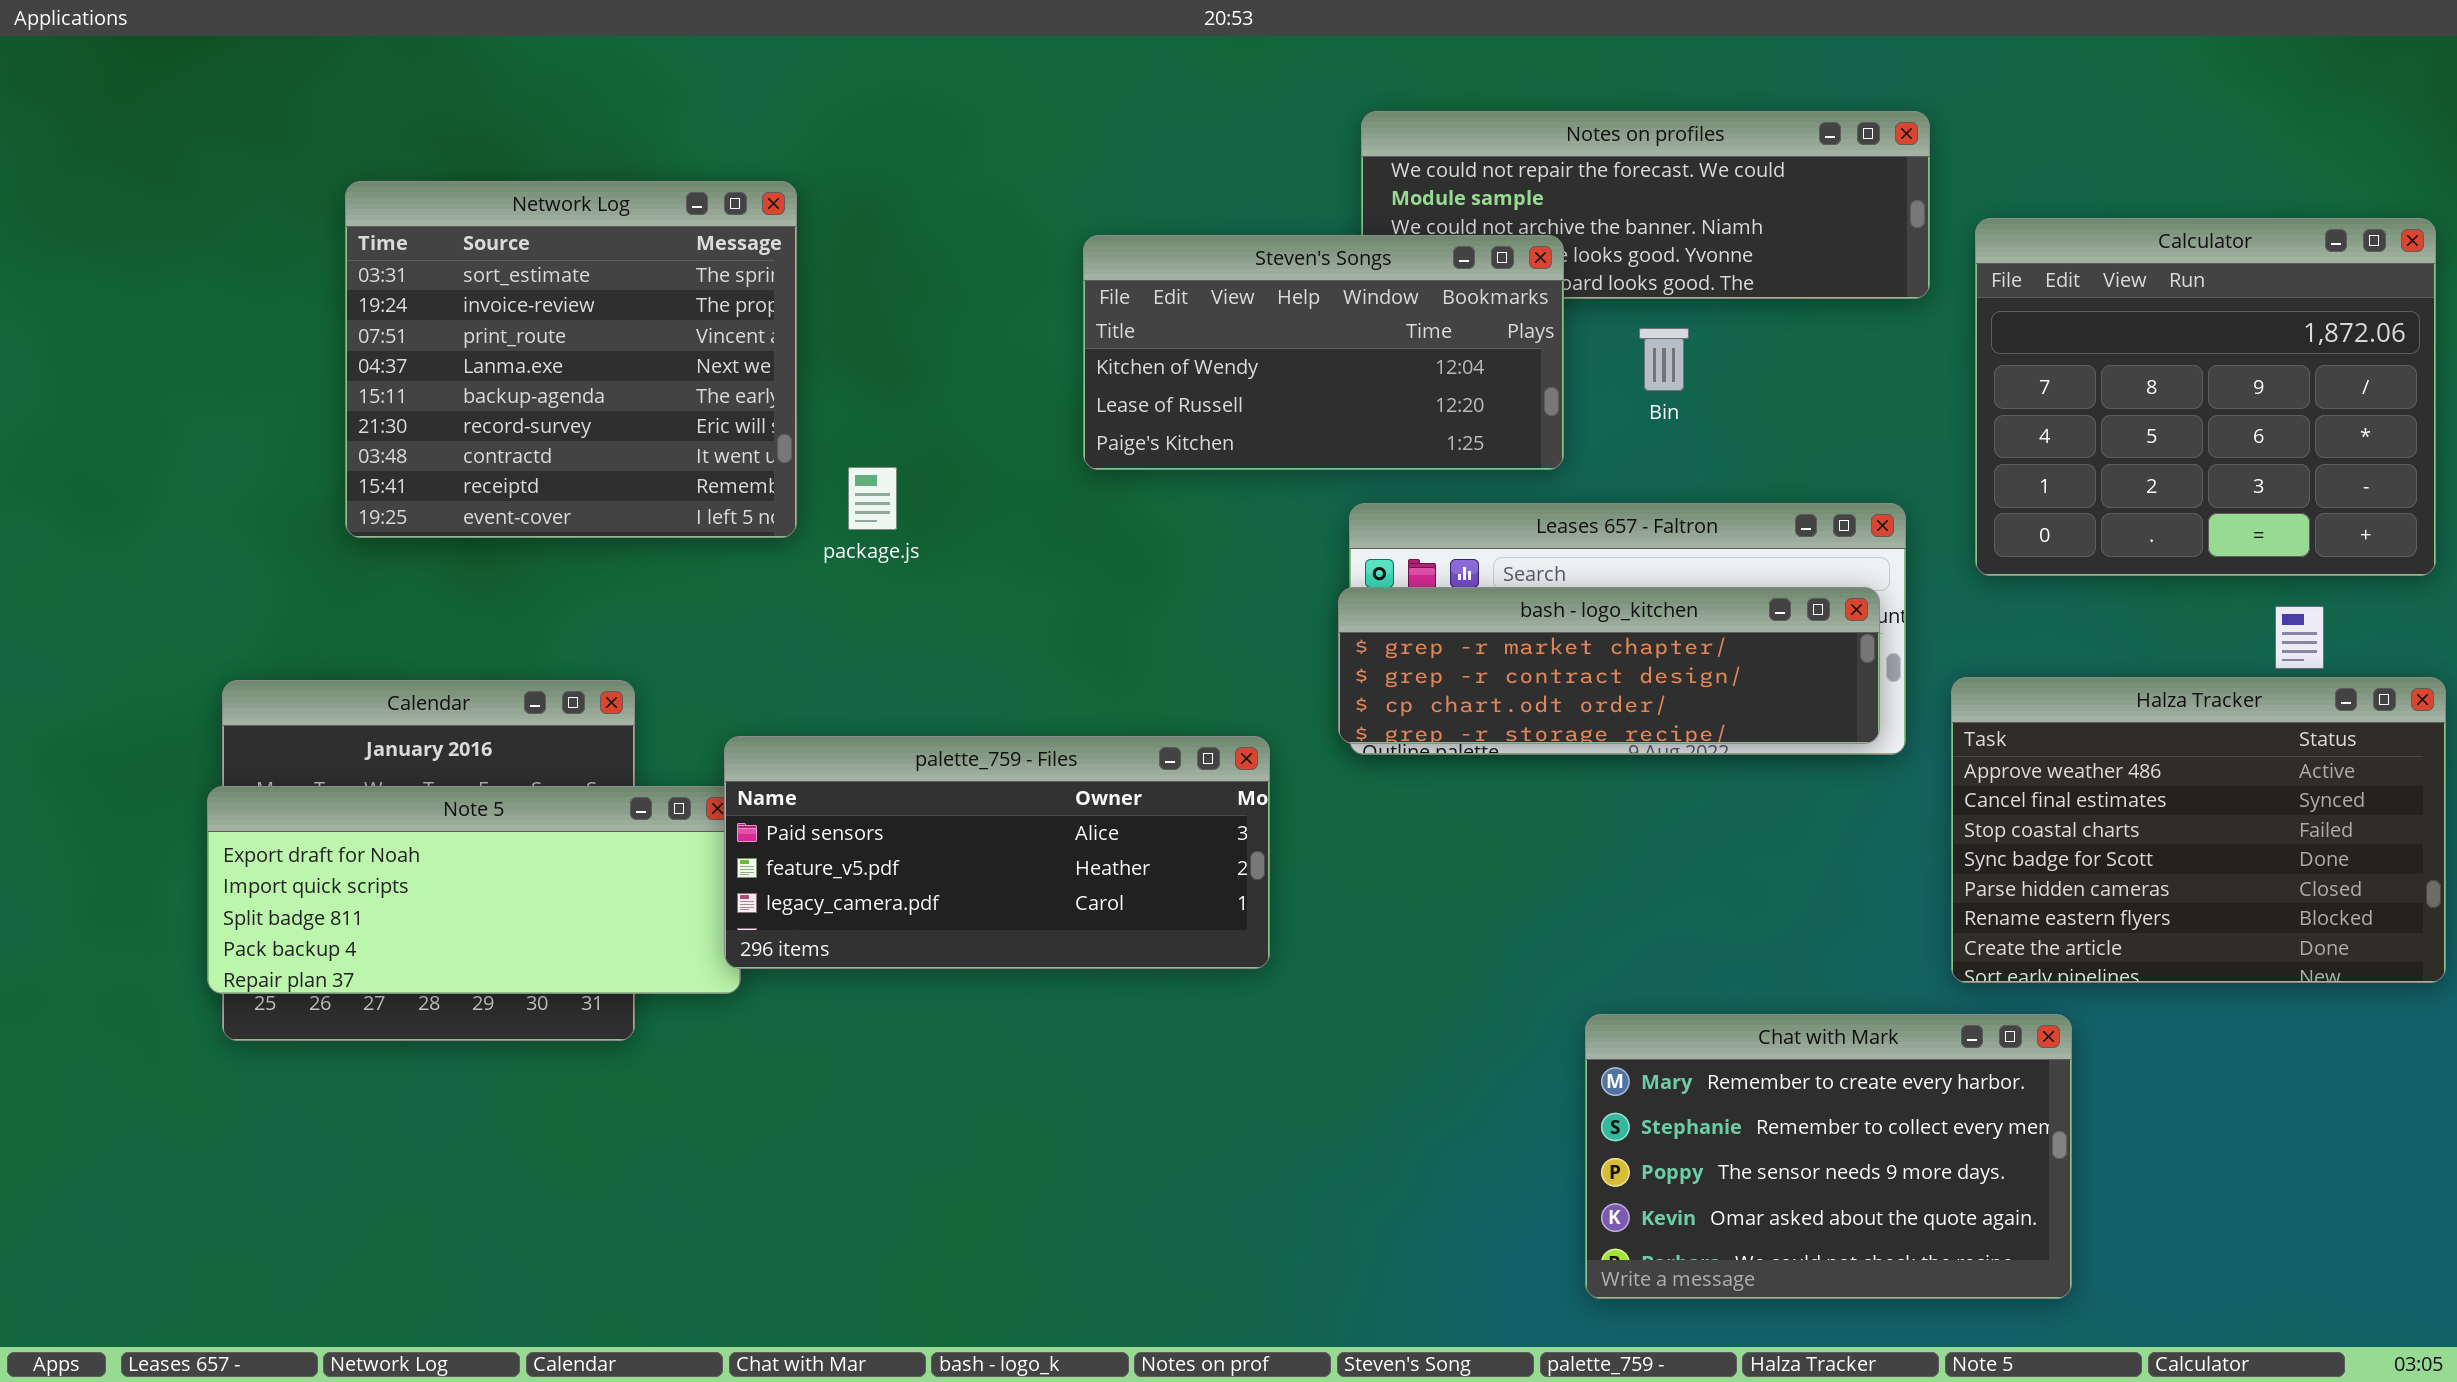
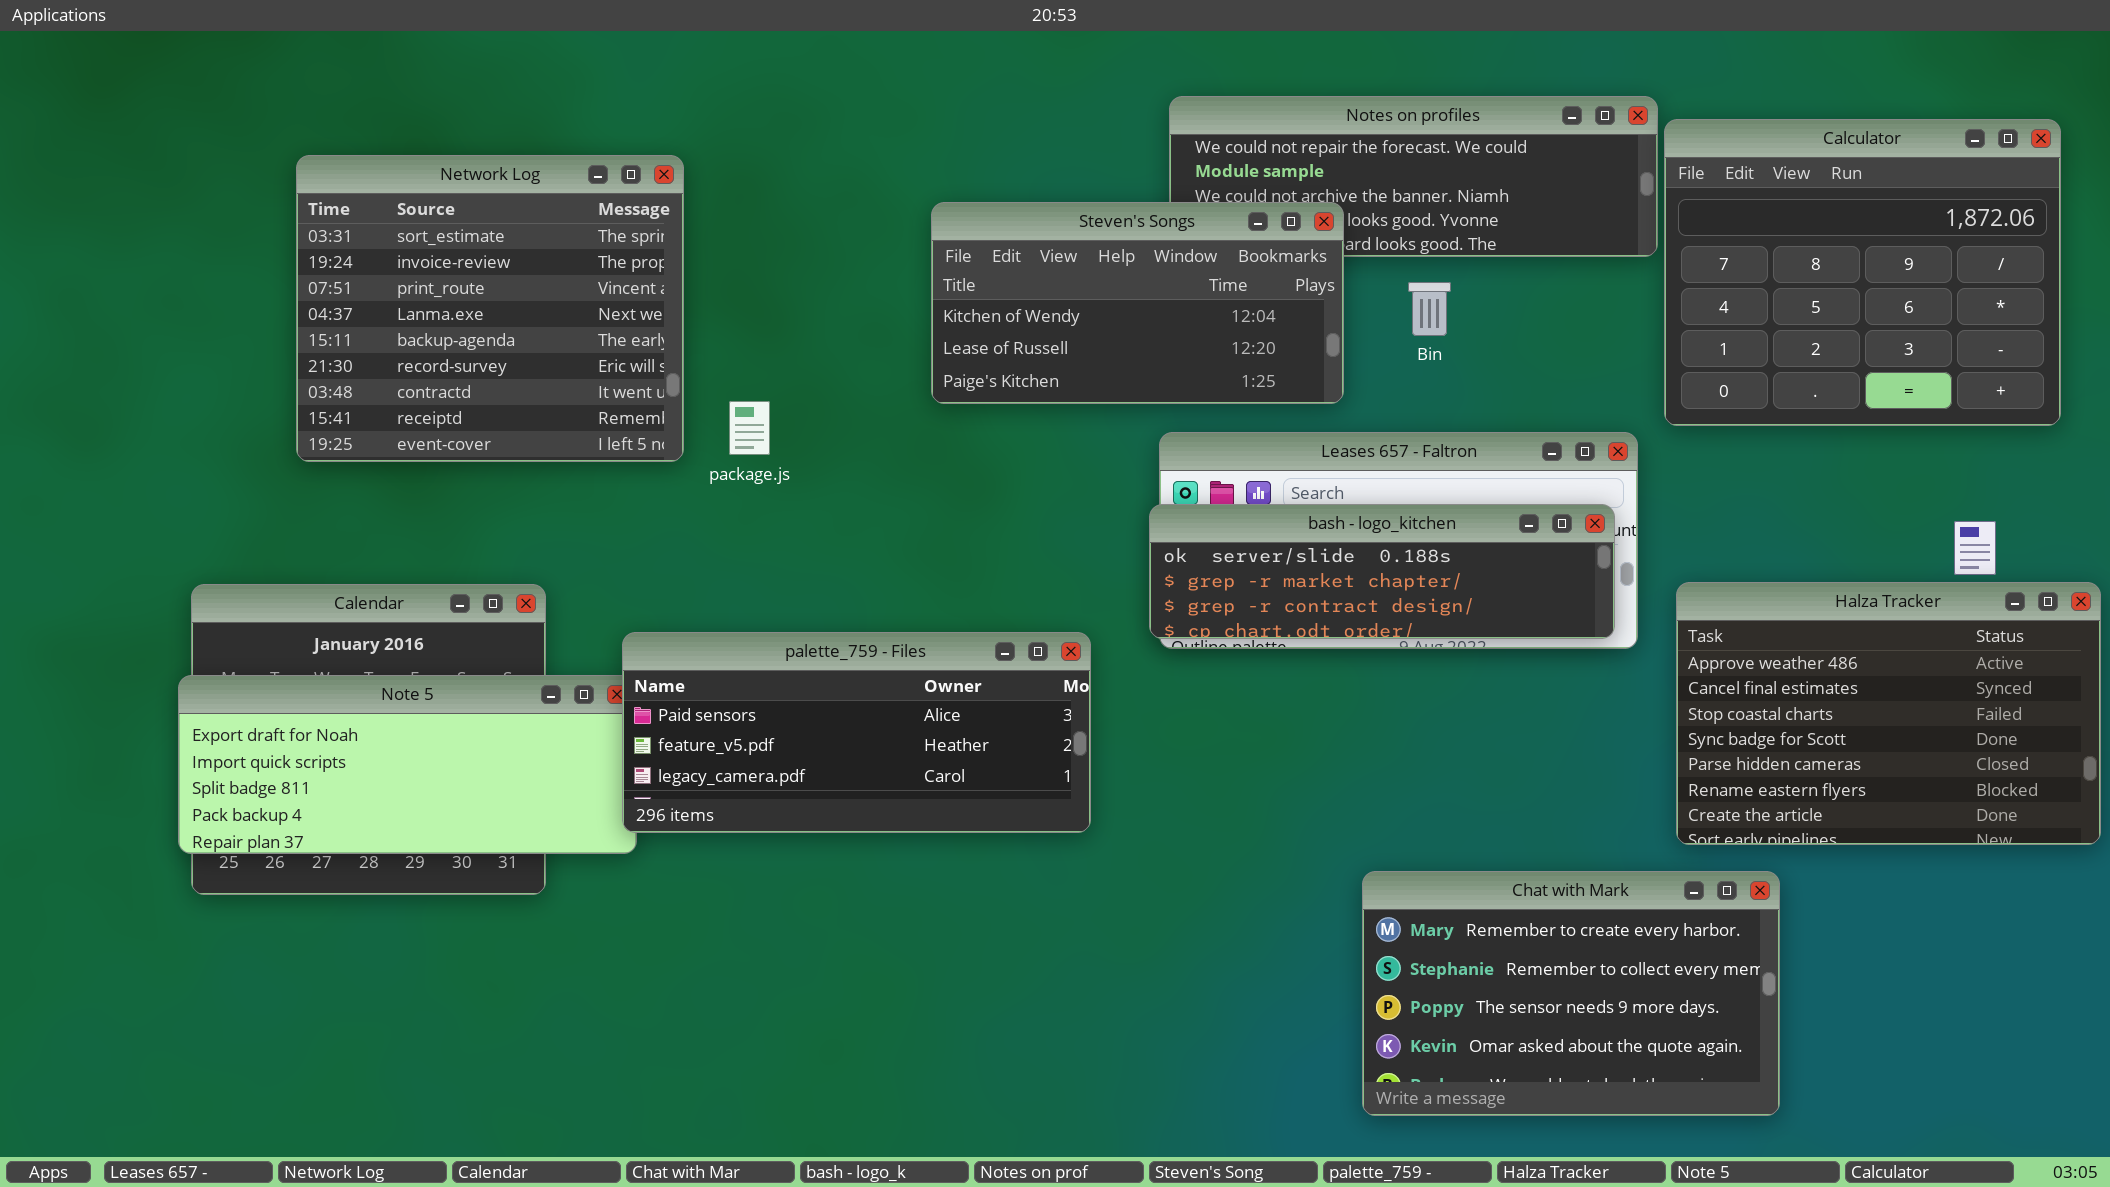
Calculator: [1975,218,2436,576] -> [1664,119,2061,426], moved
bash - logo_kitchen: [1338,587,1880,744] -> [1149,504,1615,639], scrolled up 1 row

